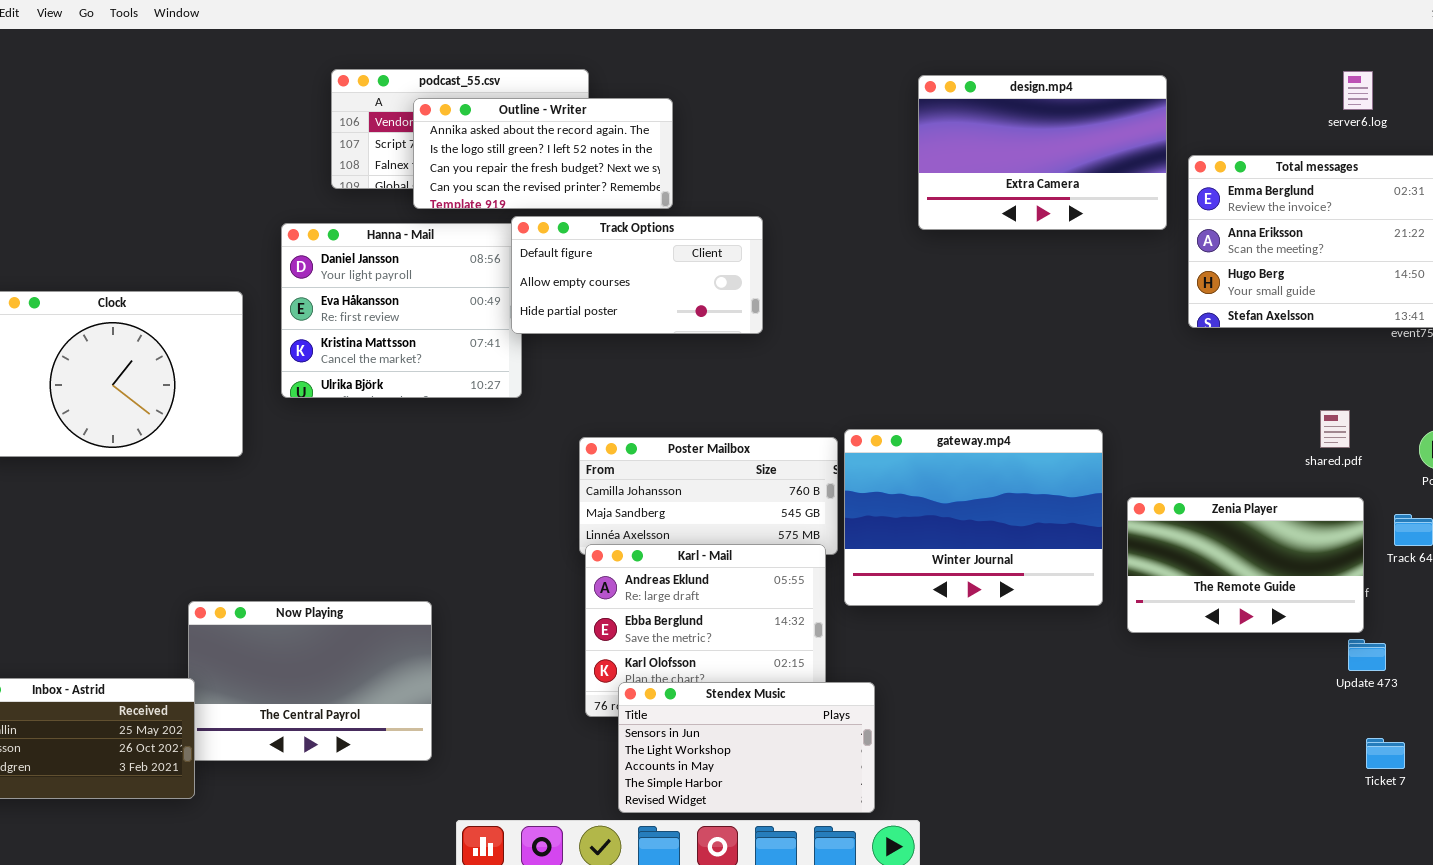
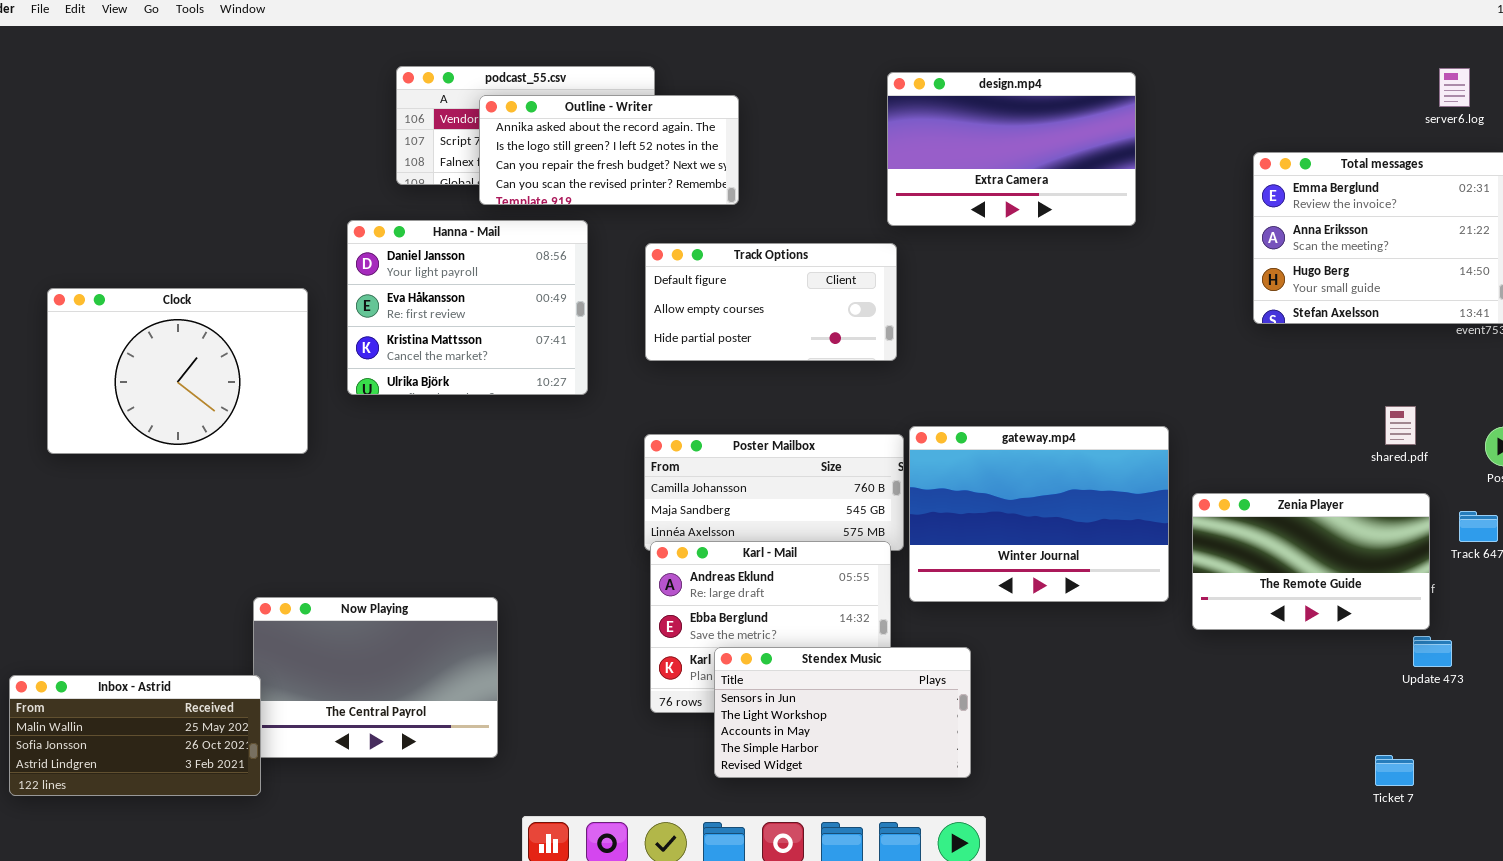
server6.log: [1343,71,1373,110] -> [1439,68,1470,107], moved
design.mp4: [918,75,1167,230] -> [887,72,1136,226], moved
Track Options: [511,216,763,334] -> [645,243,897,361], moved
Stendex Music: [618,682,875,813] -> [714,647,971,778], moved
Ticket 7: [1366,738,1405,769] -> [1375,755,1414,786], moved

